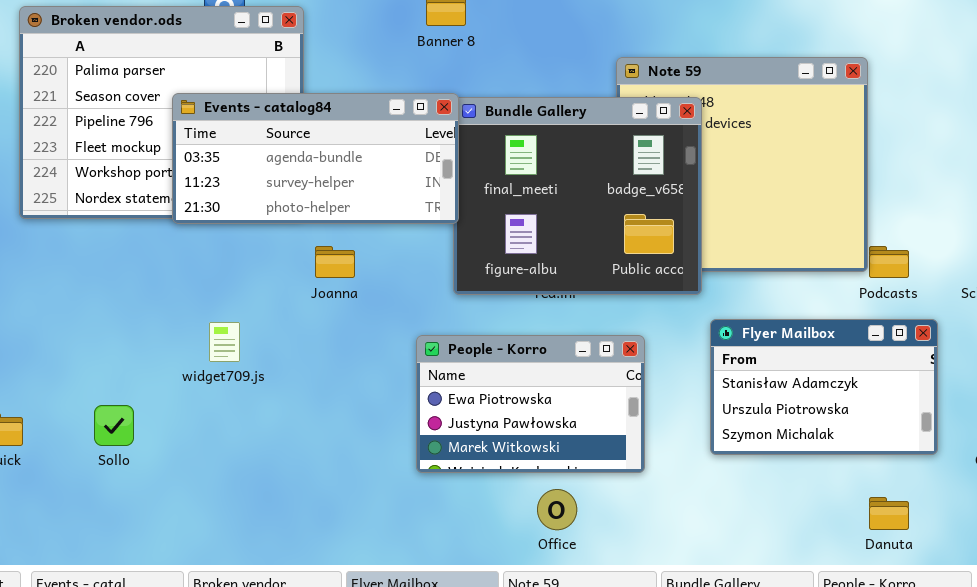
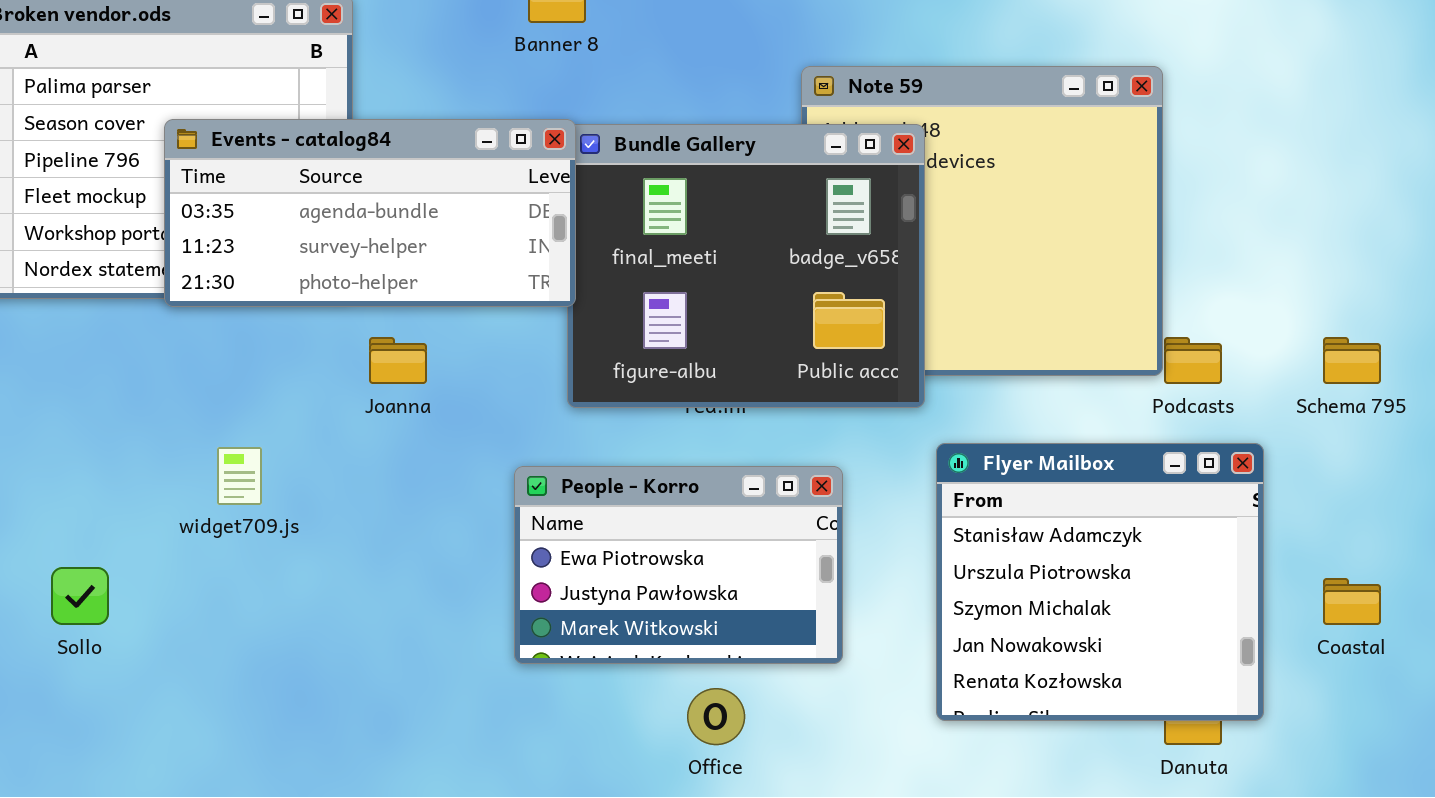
Flyer Mailbox: [710,319,938,455] -> [936,443,1264,721], resized

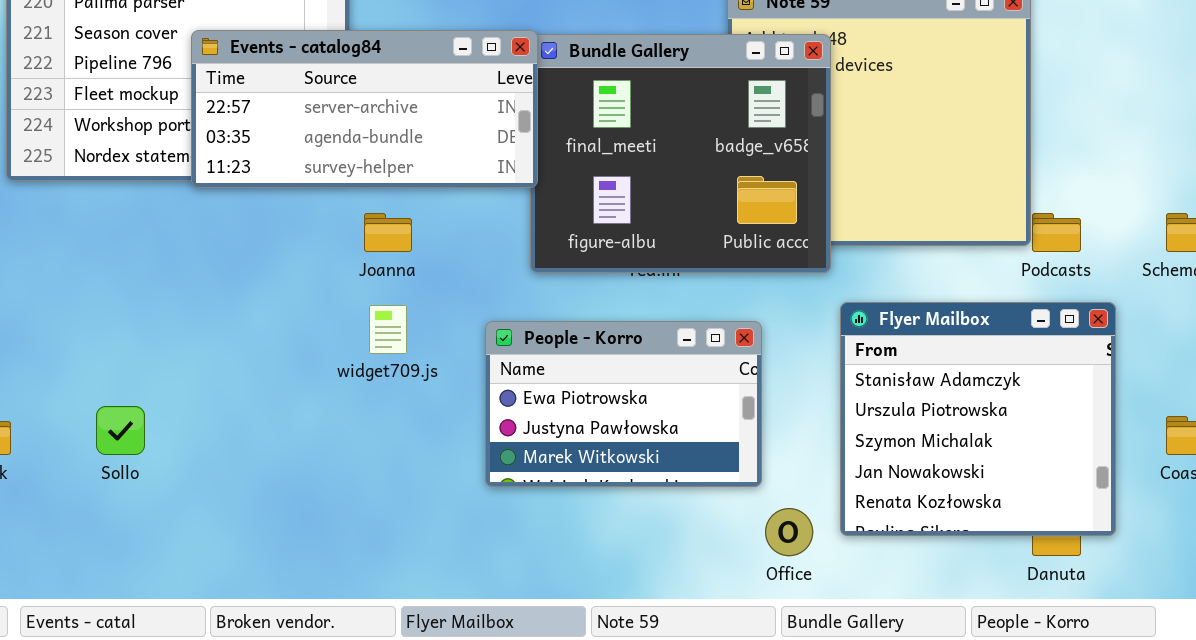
Events - catalog84: [164,119,576,307] -> [191,30,538,188], scrolled up 1 row
widget709.js: [217,447,262,505] -> [369,305,407,354], moved
Office: [687,688,745,745] -> [765,508,813,556], moved

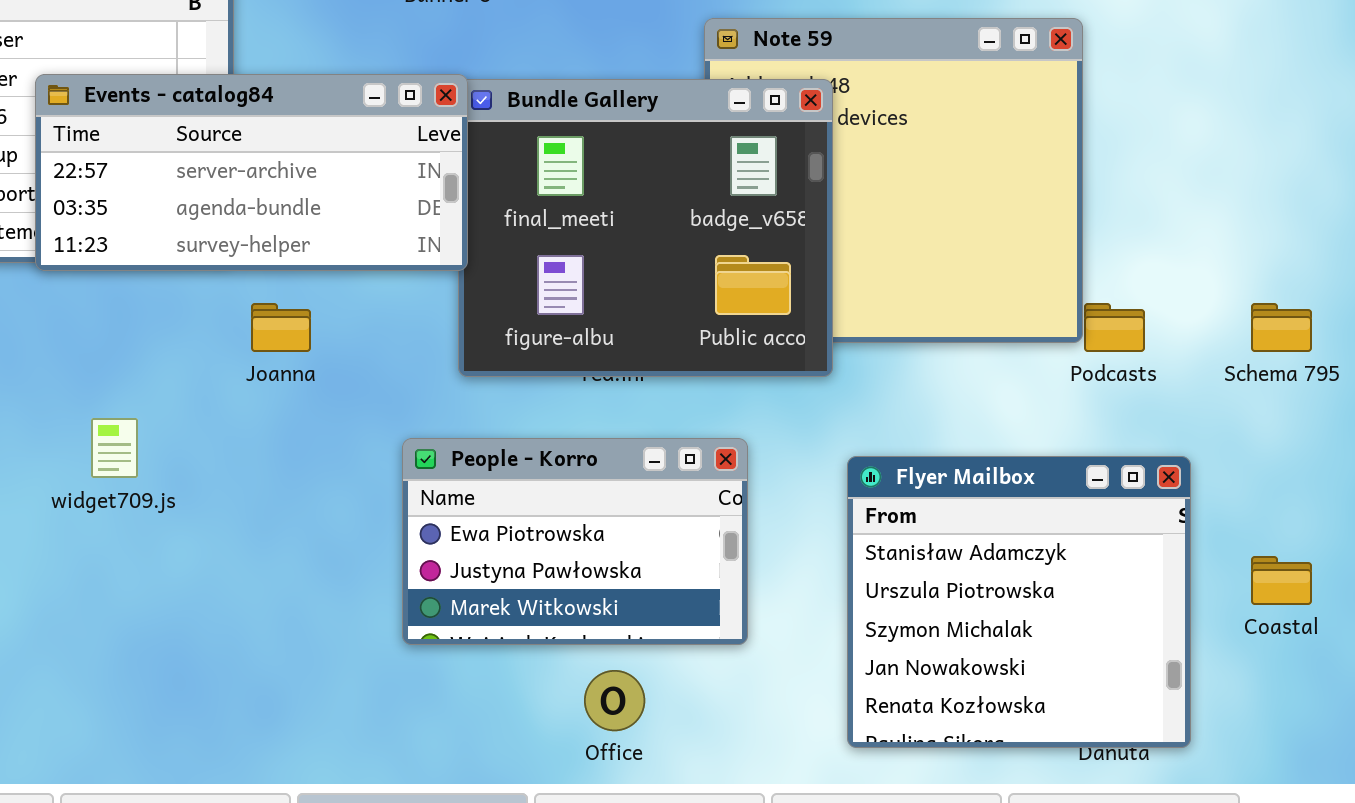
Flyer Mailbox: [840,302,1116,536] -> [847,456,1191,748], moved
widget709.js: [369,305,407,354] -> [91,418,138,478], moved
Office: [765,508,813,556] -> [584,670,645,731], moved

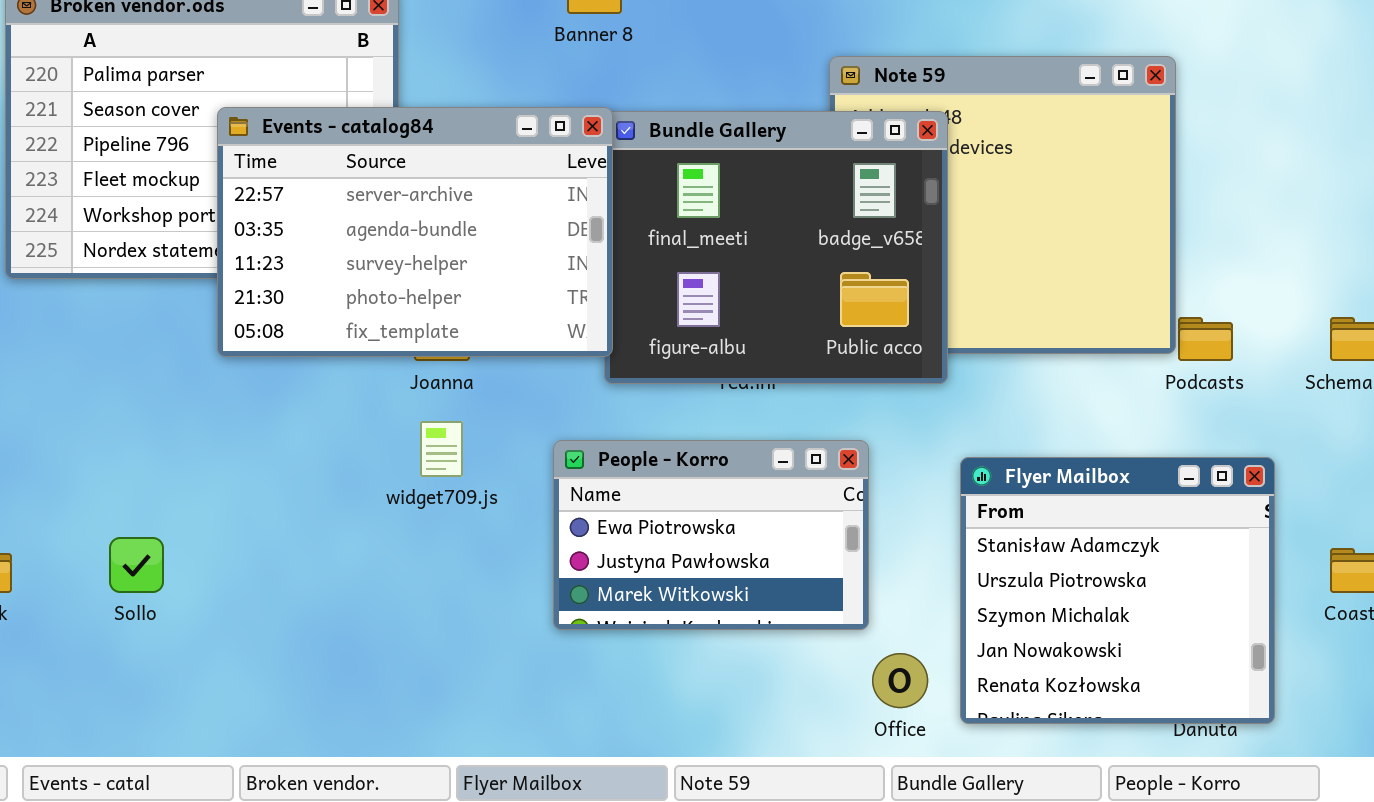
Events - catalog84: [35,74,468,271] -> [217,107,613,357], resized
widget709.js: [91,418,138,478] -> [420,421,463,477], moved
Office: [584,670,645,731] -> [872,653,928,708], moved

